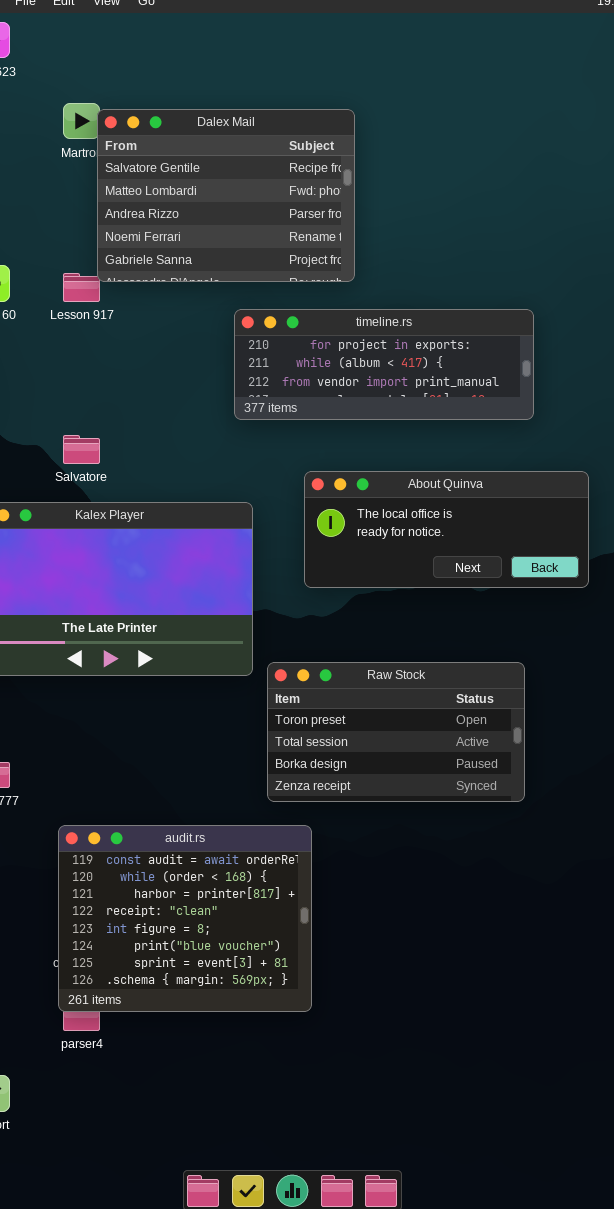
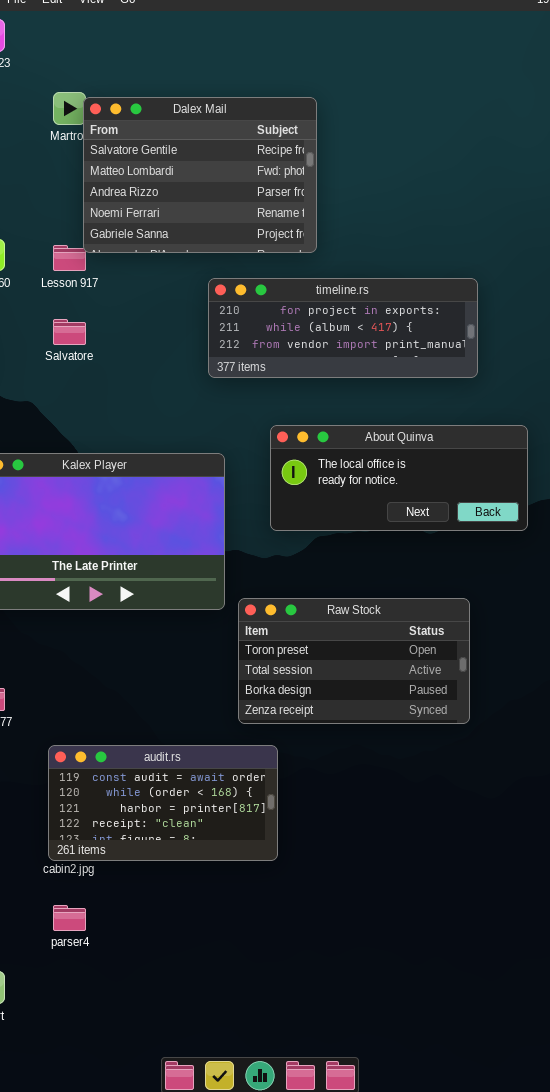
Salvatore: [63,435,100,464] -> [53,319,86,345], moved
audit.rs: [58,825,312,1012] -> [48,745,278,861], resized

